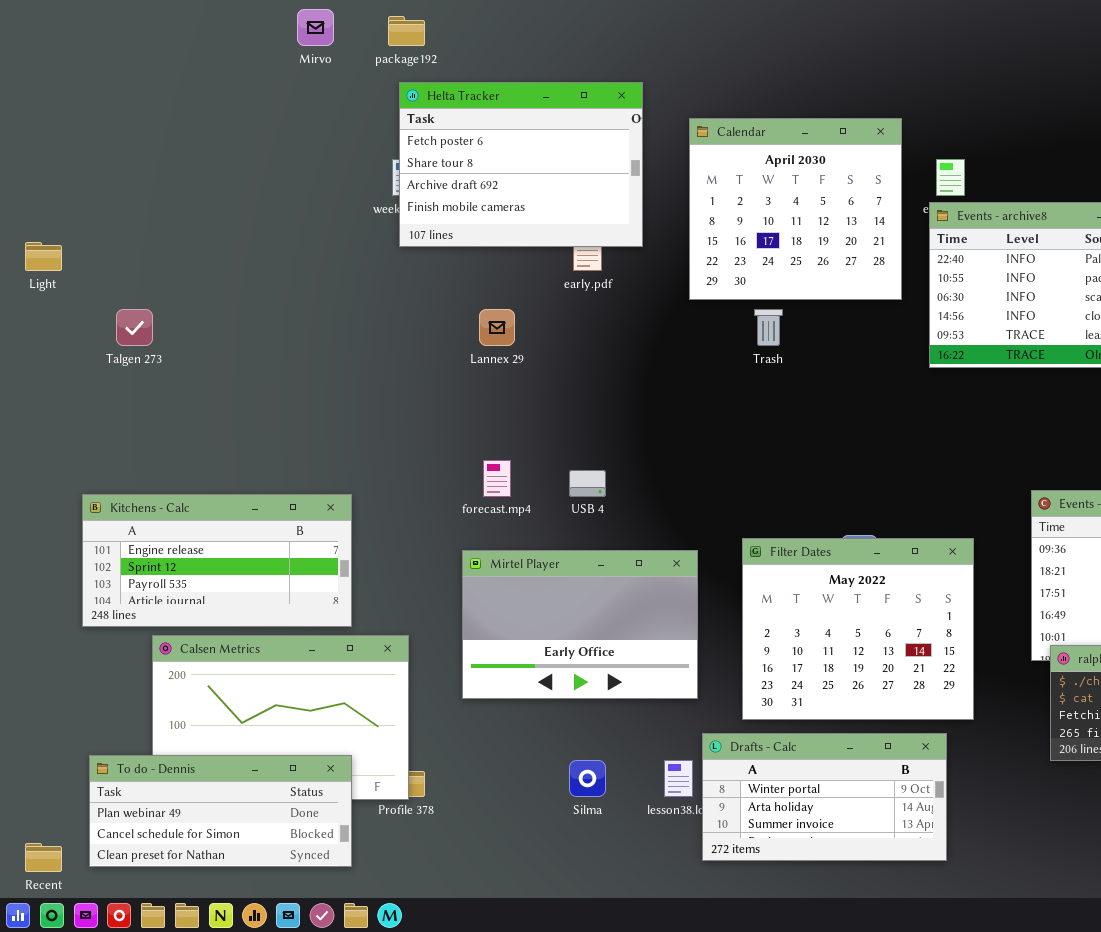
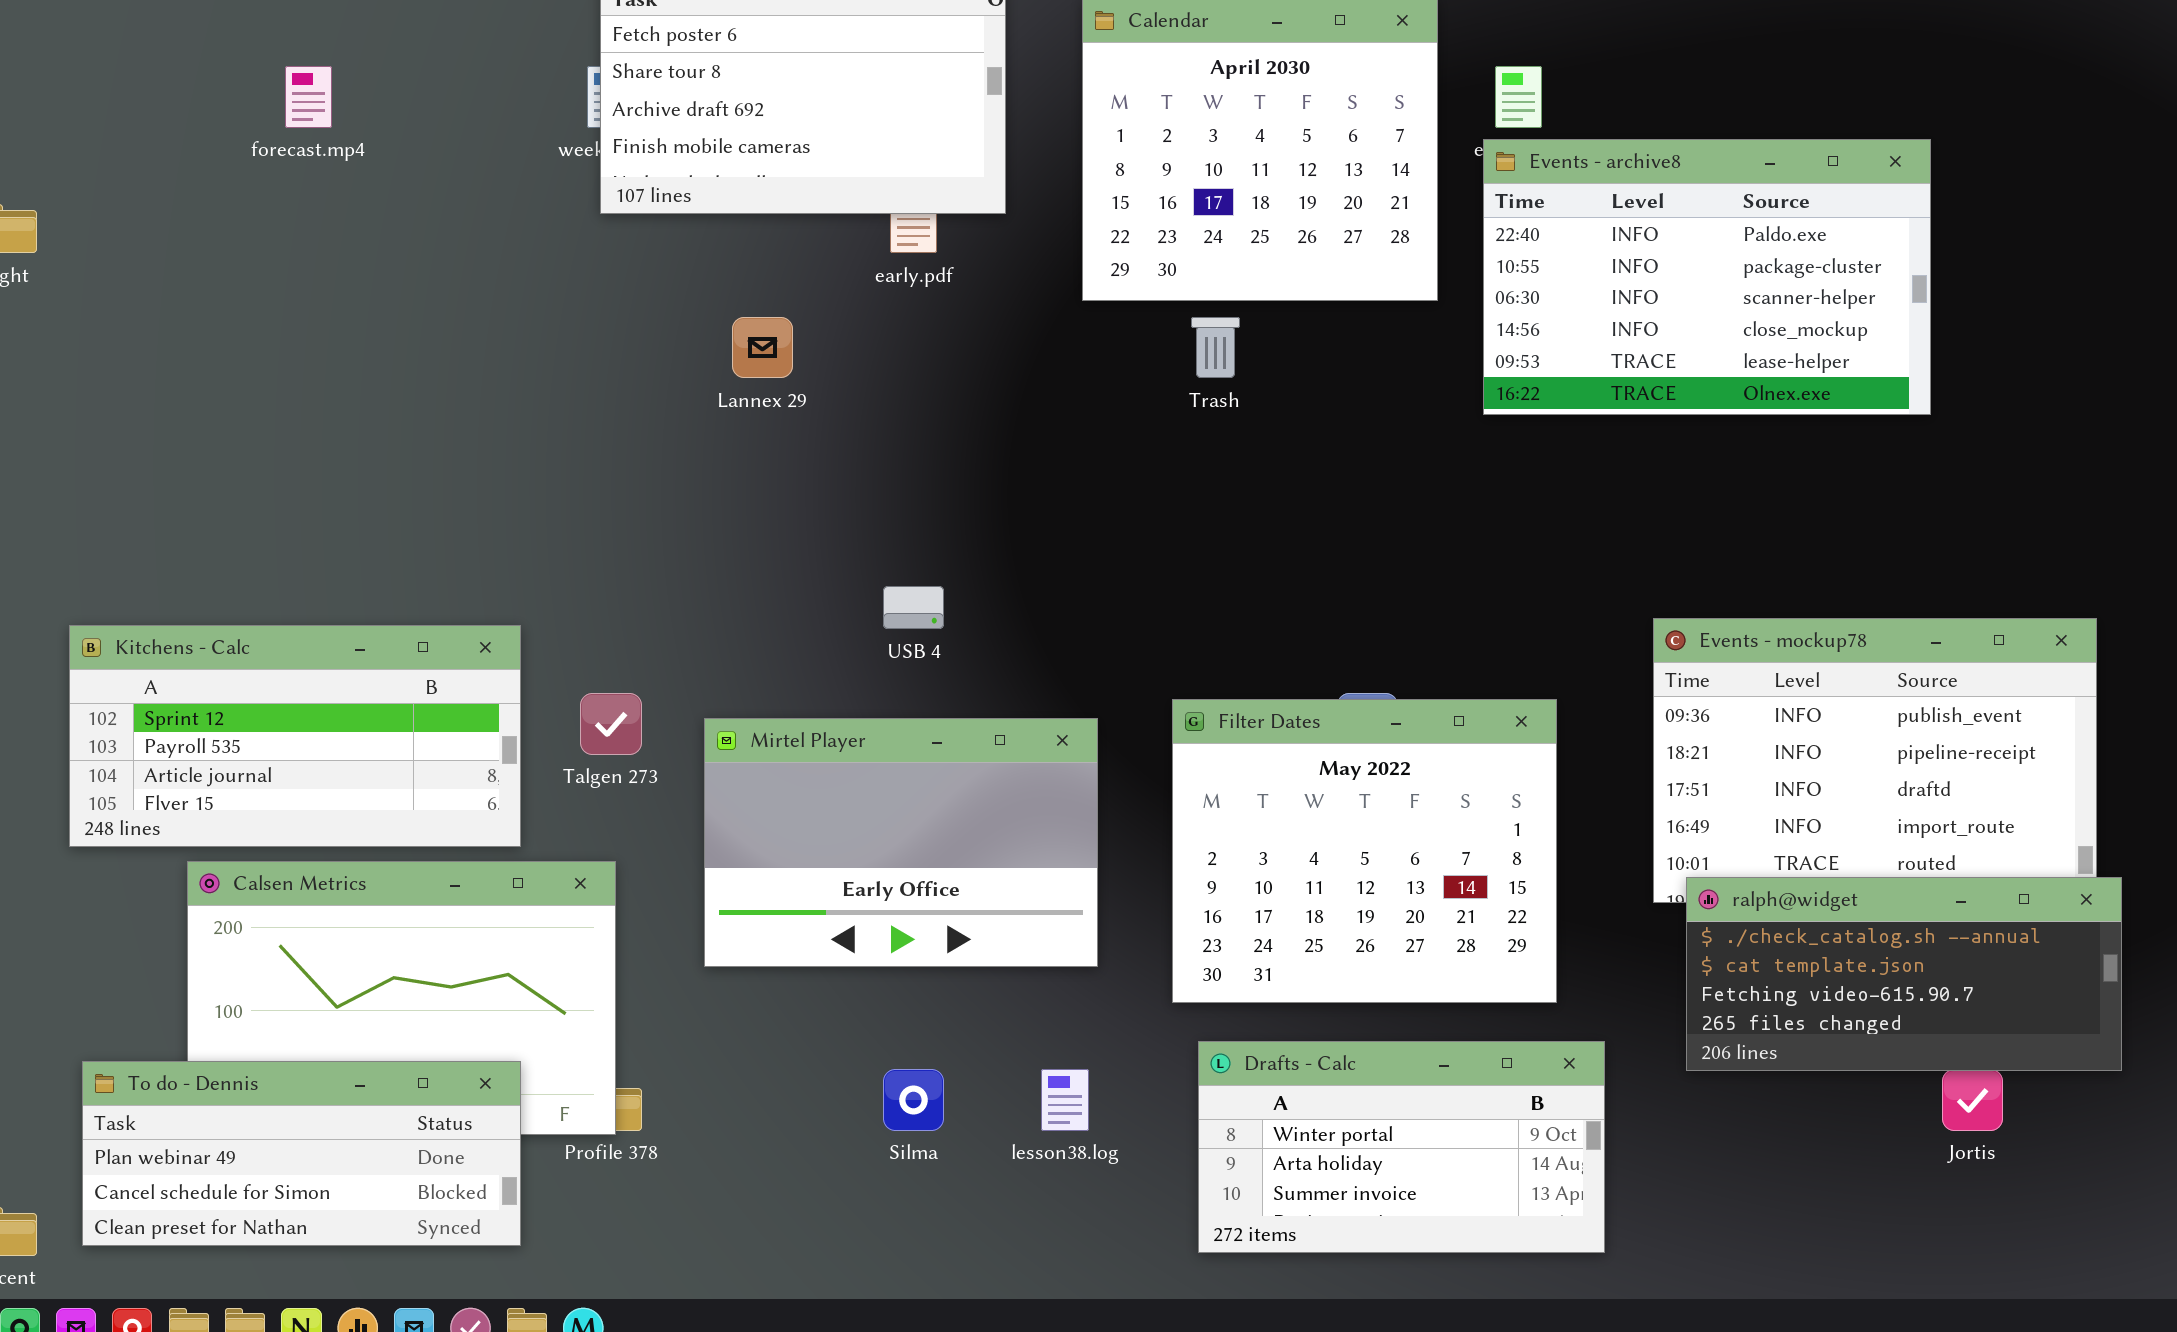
Talgen 273: [116,309,153,346] -> [580,693,642,755], moved
forecast.mp4: [483,460,511,497] -> [285,66,332,128], moved
Kitchens - Calc: [82,494,352,627] -> [69,625,521,847], scrolled down 1 row
Drafts - Calc: [702,733,947,861] -> [1198,1041,1605,1253], moved

